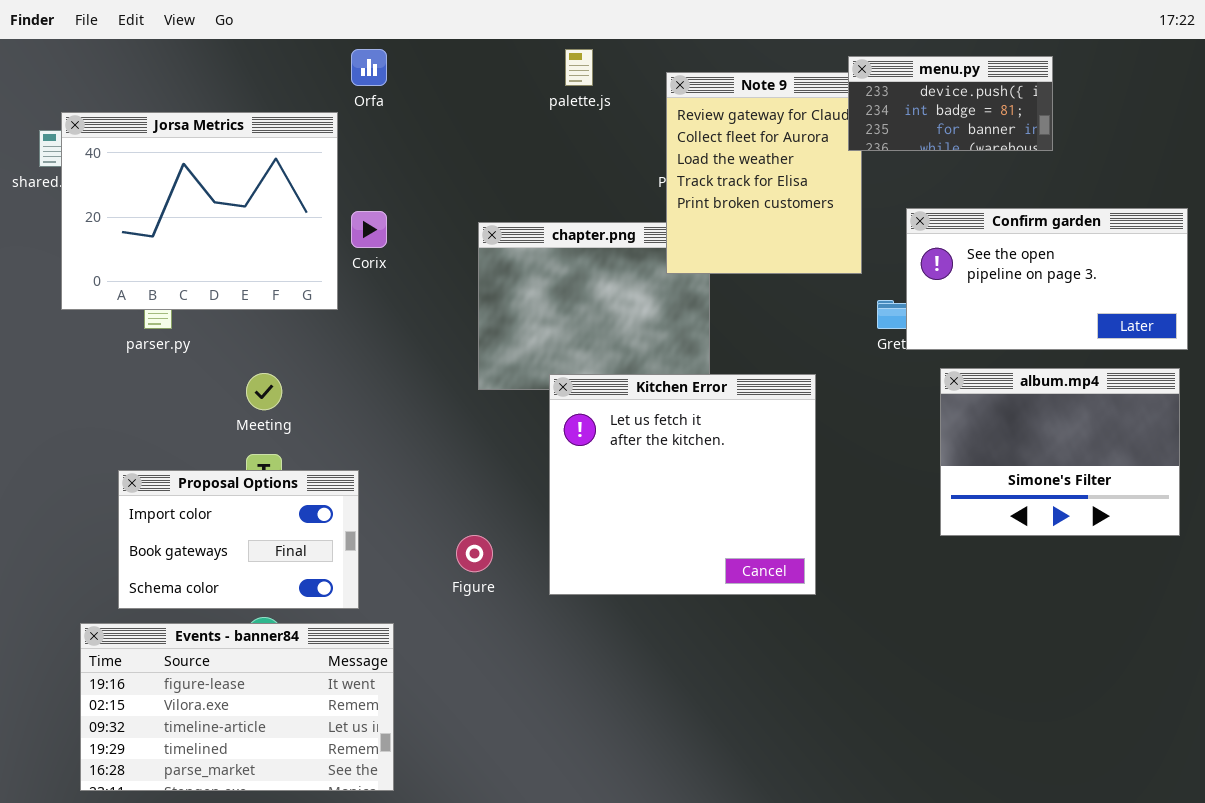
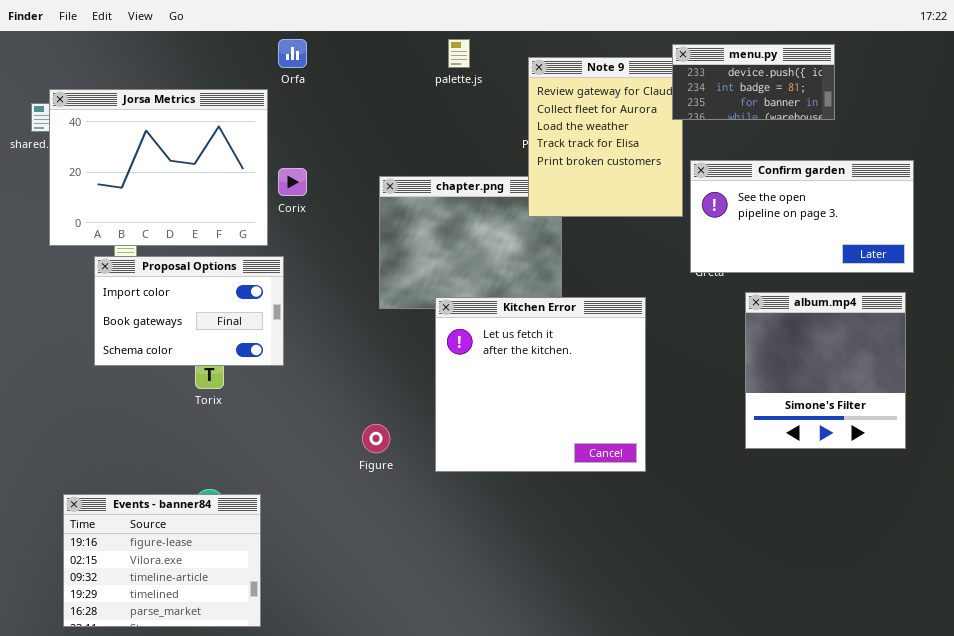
Confirm garden: [906,208,1188,350] -> [690,160,914,273], moved
album.mp4: [940,368,1180,536] -> [745,292,906,449], resized
Proposal Options: [118,470,359,609] -> [94,256,284,366], moved
Events - banner84: [80,623,394,791] -> [63,494,261,627], resized

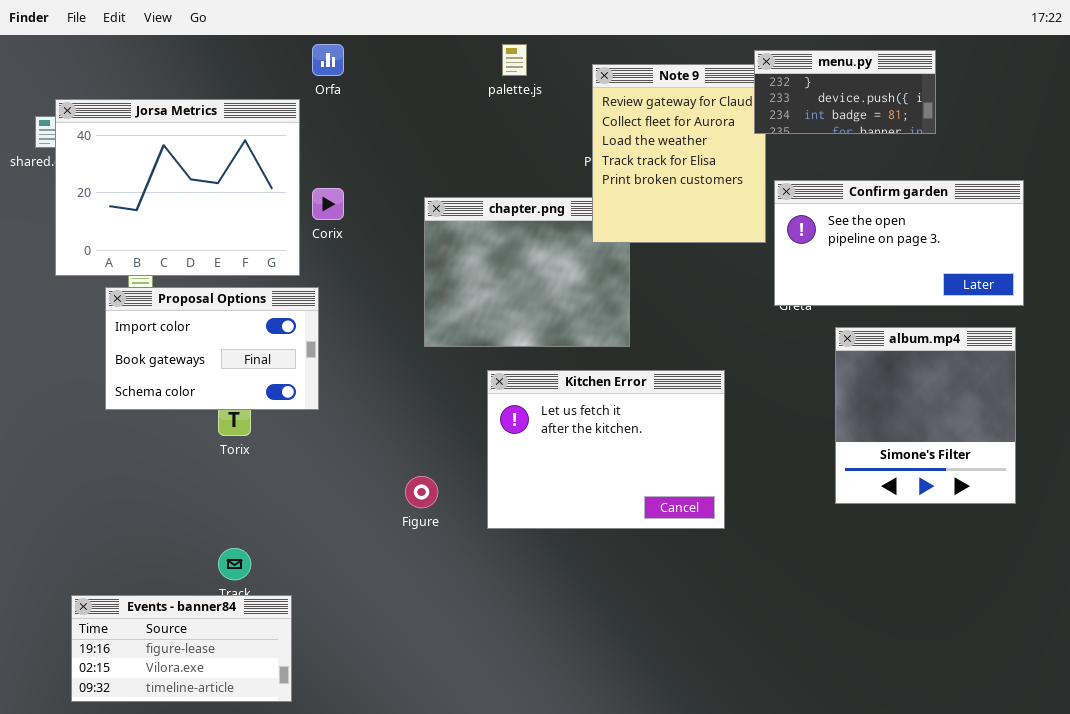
menu.py: [672,44,835,120] -> [754,50,936,134], scrolled up 1 row
Kitchen Error: [435,297,646,472] -> [487,370,725,529], resized
Events - banner84: [63,494,261,627] -> [71,595,292,702], resized

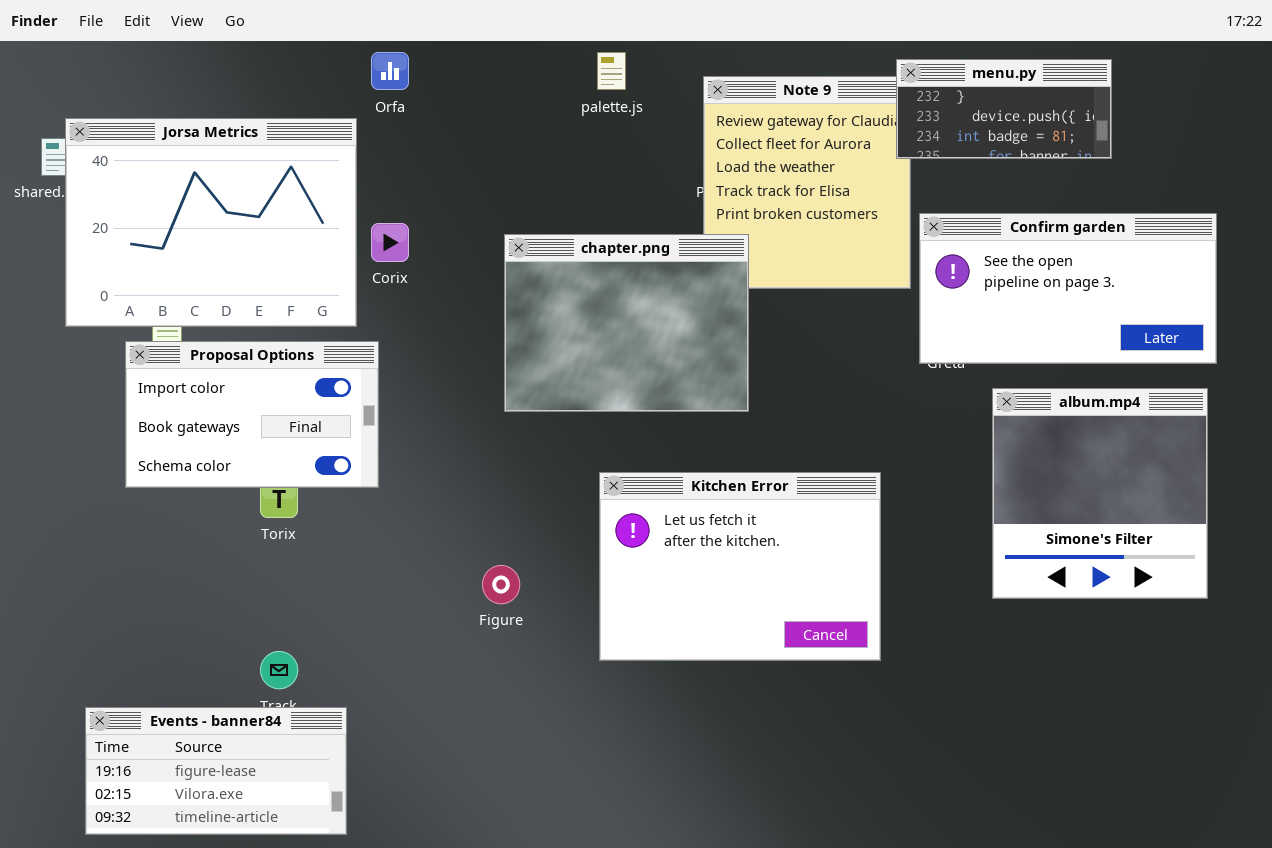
chapter.png: [424,197,630,347] -> [504,234,749,412], raised
Kitchen Error: [487,370,725,529] -> [599,472,881,661], moved

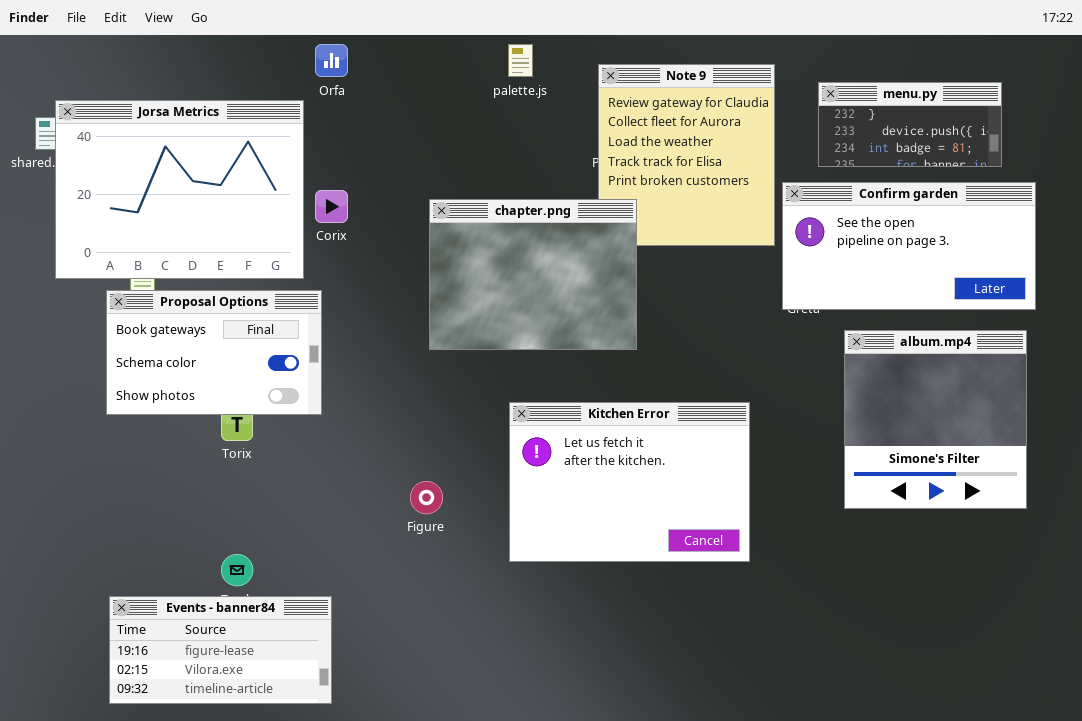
menu.py: [896,59,1112,159] -> [818,82,1002,167], moved
Proposal Options: [125,341,379,488] -> [106,290,322,415], scrolled down 1 row
Events - banner84: [85,707,347,835] -> [109,596,332,704], moved

